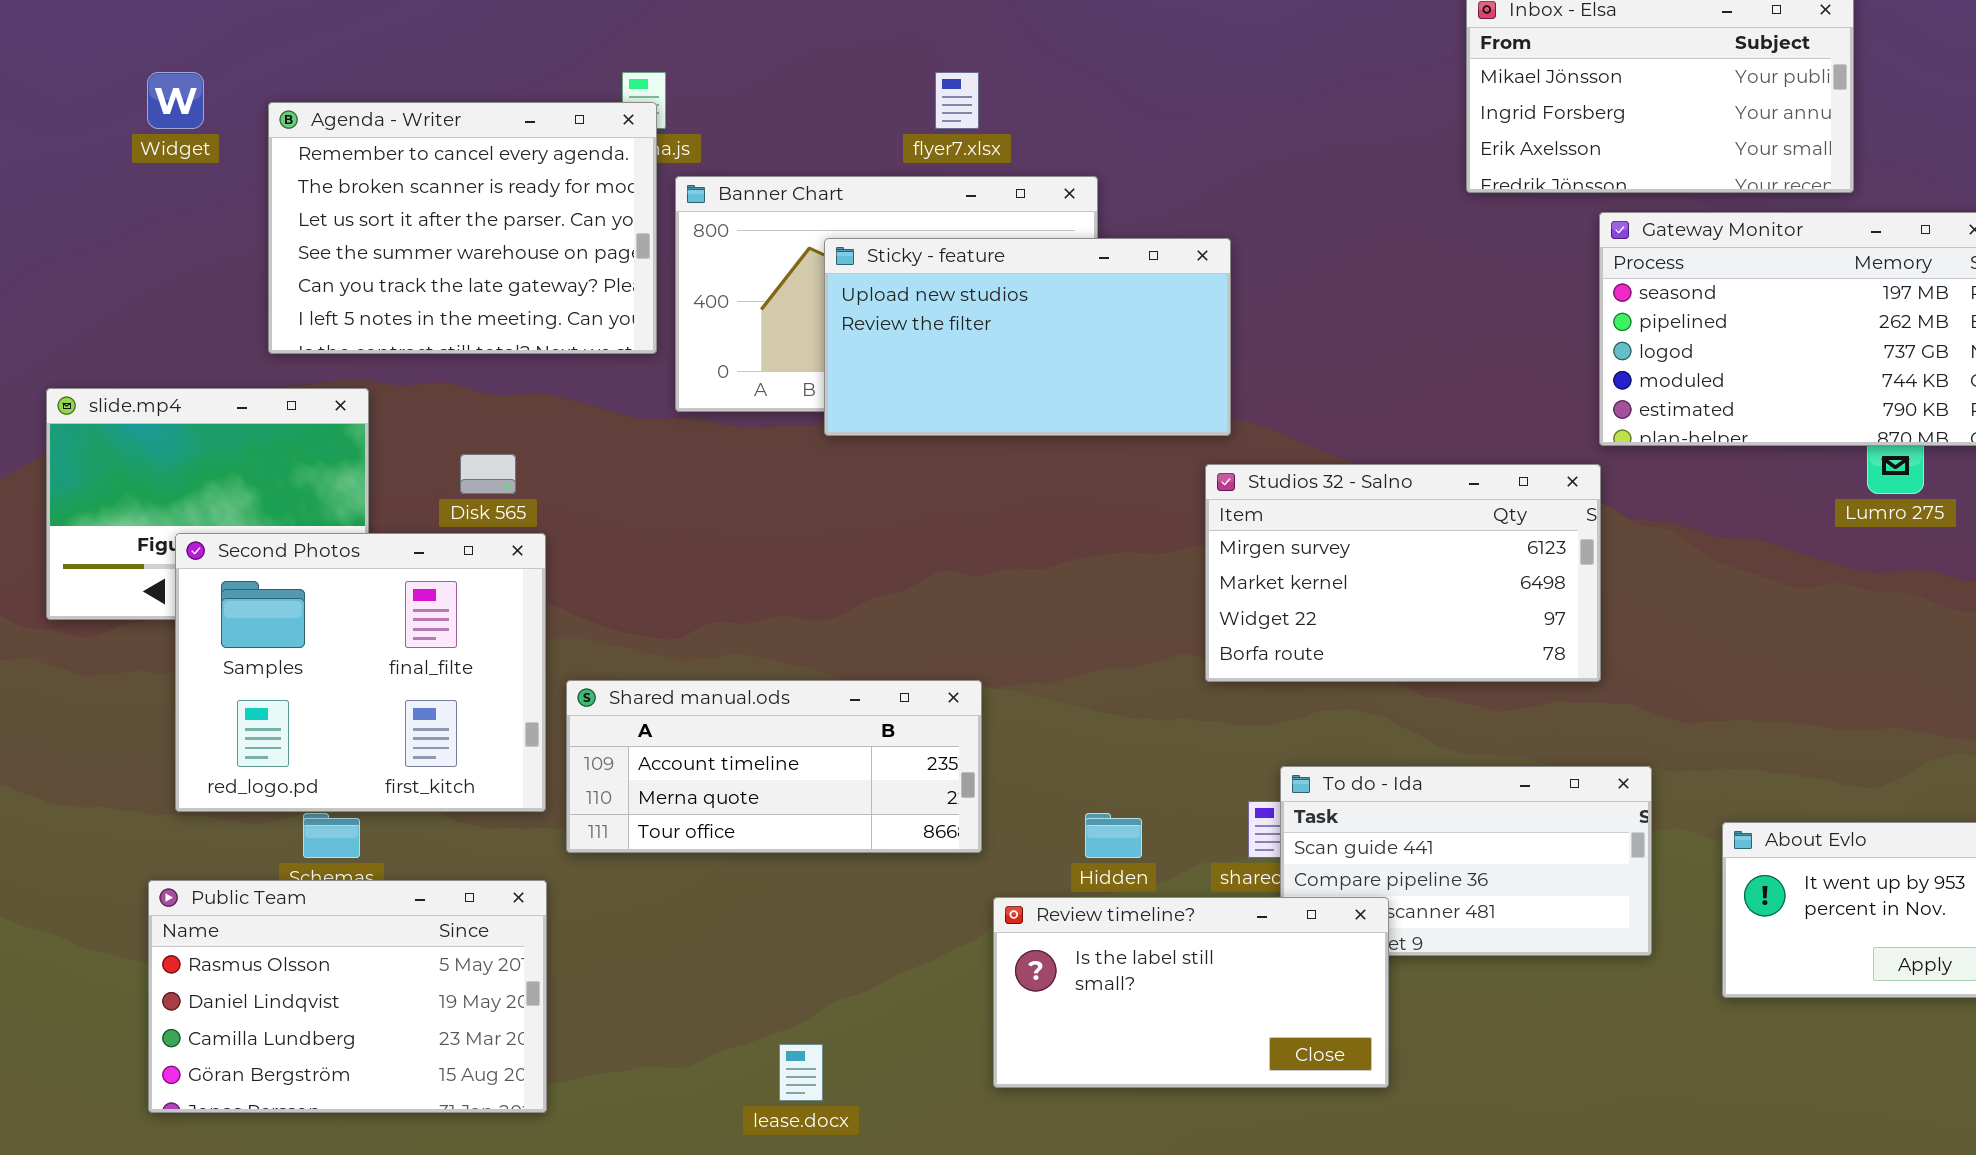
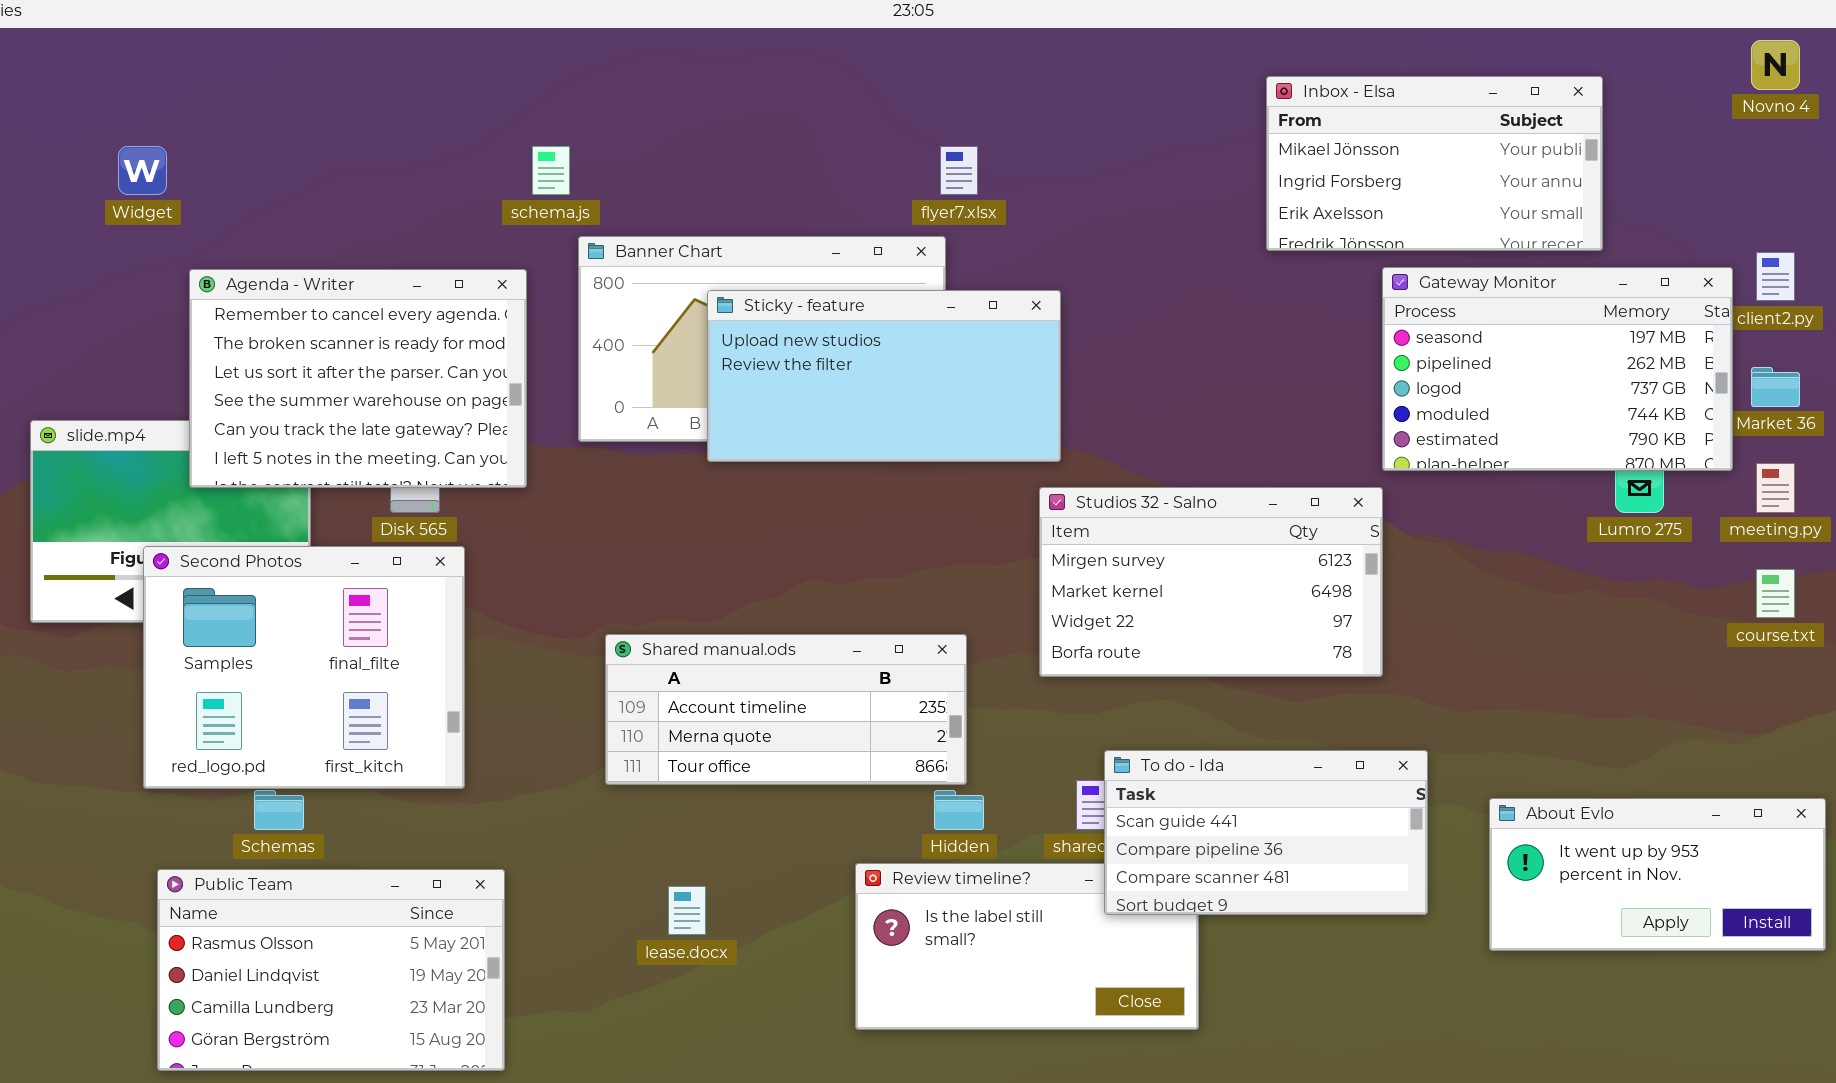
flyer7.xlsx: [935,72,979,129] -> [940,146,978,195], moved
Agenda - Writer: [268,102,657,354] -> [189,269,527,488], moved
Shared manual.ods: [566,680,982,853] -> [605,634,967,785], moved
To do - Ida: [1280,766,1652,956] -> [1104,750,1428,915], raised
Public Team: [148,880,547,1113] -> [157,869,505,1071], moved
lease.docx: [779,1044,823,1101] -> [668,886,706,935], moved

